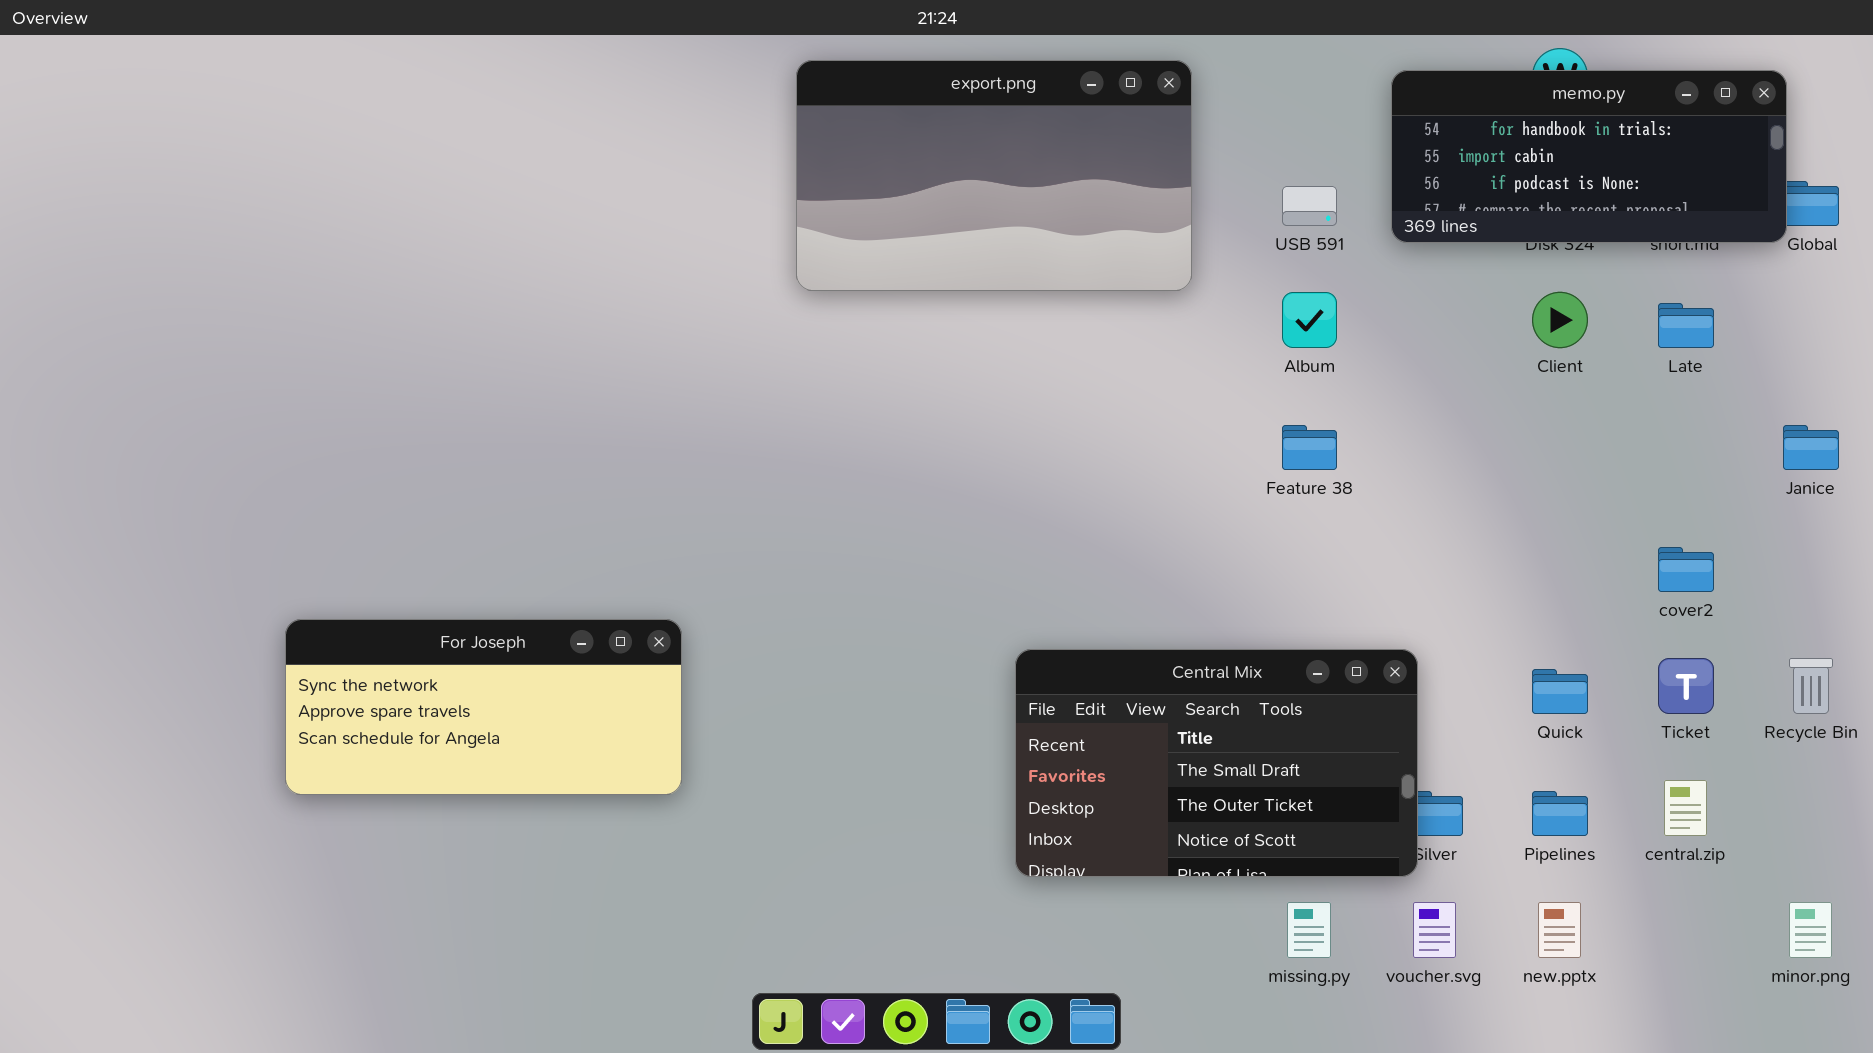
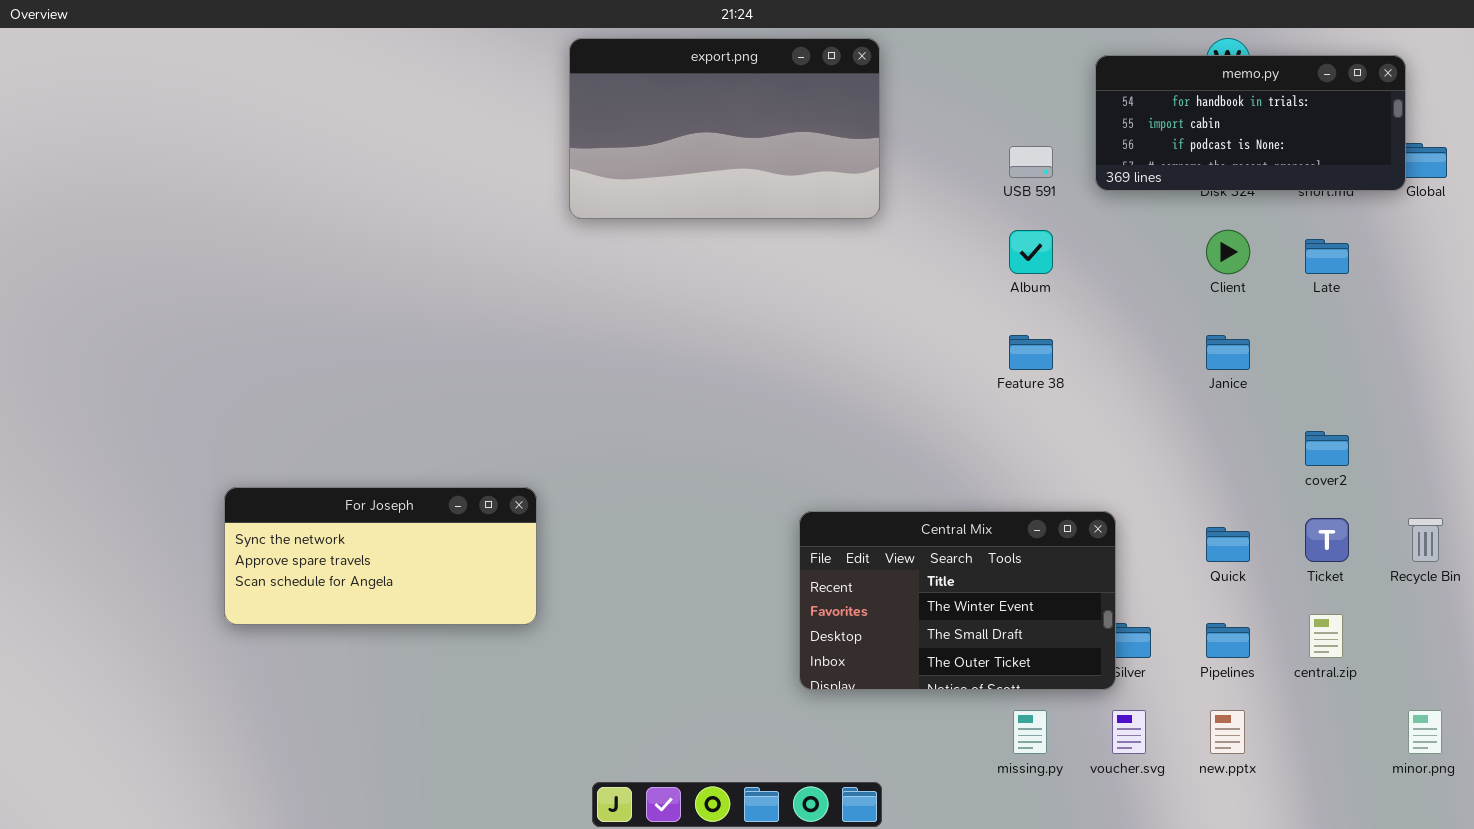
export.png: [796,60,1192,291] -> [569,38,880,219], moved
Janice: [1783,425,1839,470] -> [1206,335,1250,370], moved
Central Mix: [1015,649,1418,877] -> [799,511,1116,690], scrolled up 1 row

